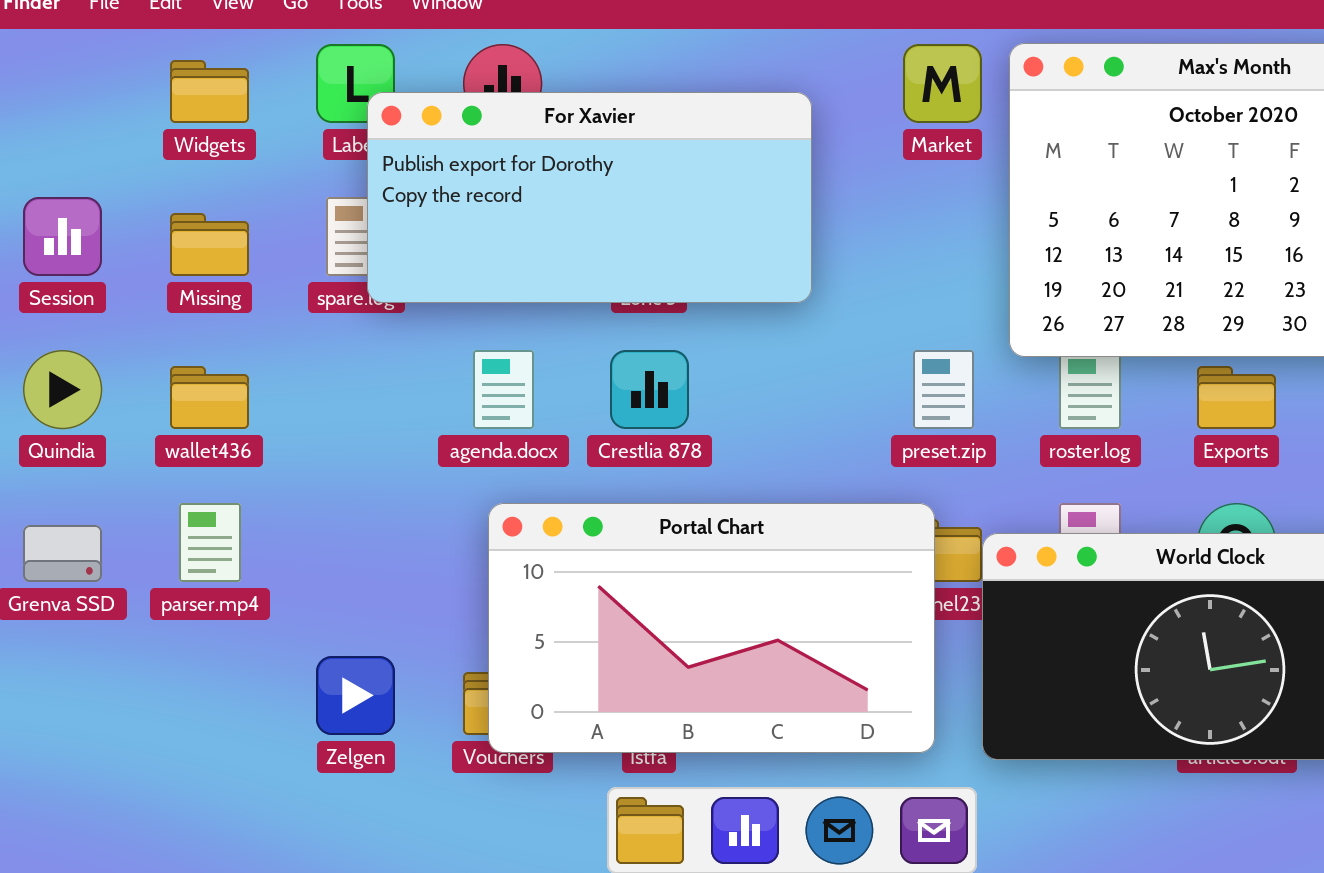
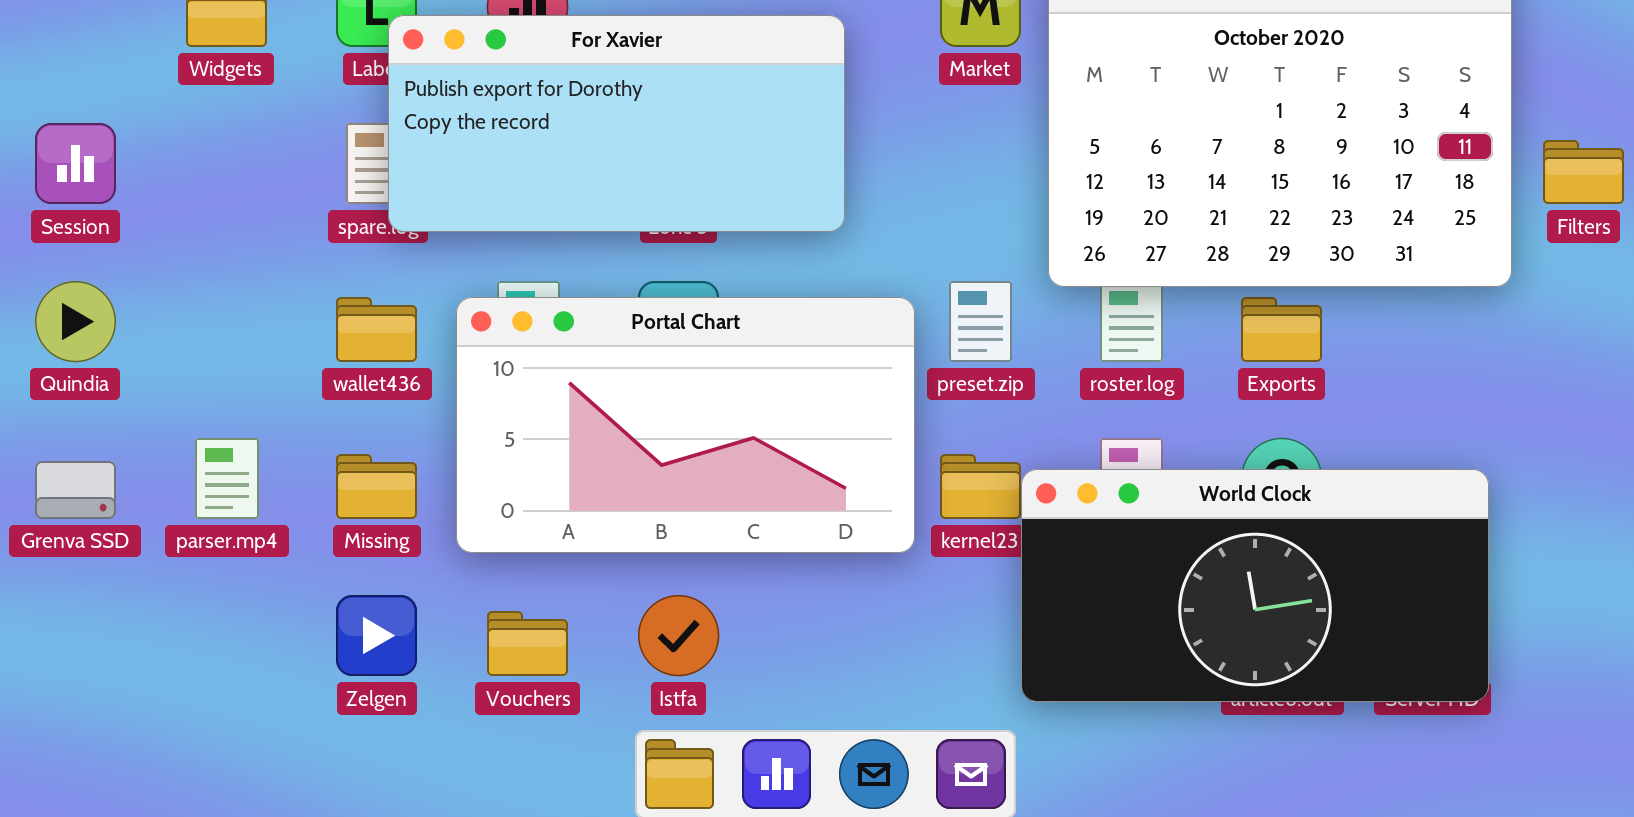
Missing: [170,213,249,276] -> [336,454,417,519], moved
wallet436: [170,366,249,429] -> [336,297,417,362], moved
Portal Chart: [488,503,935,753] -> [456,297,915,553], moved

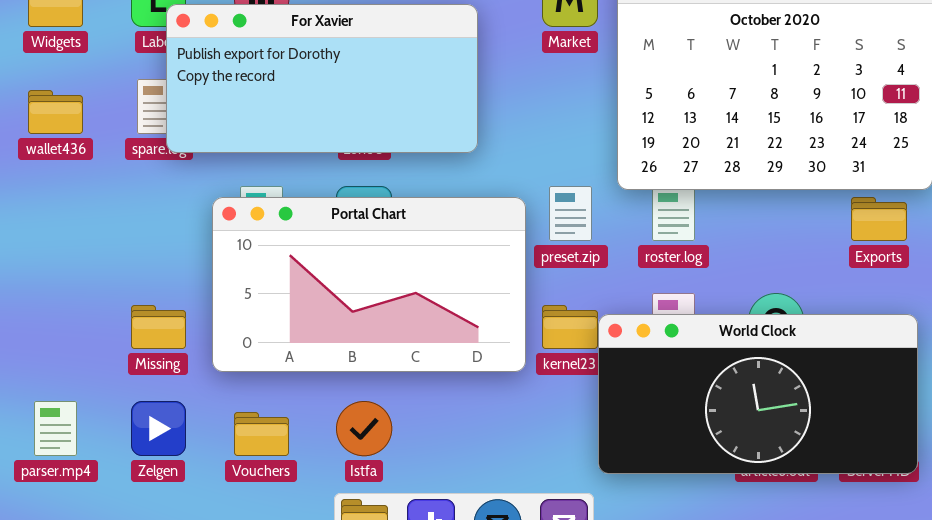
wallet436: [336,297,417,362] -> [28,90,83,134], moved
Exports: [1241,297,1322,362] -> [851,197,907,241], moved
parser.mp4: [195,438,259,519] -> [34,401,77,456], moved

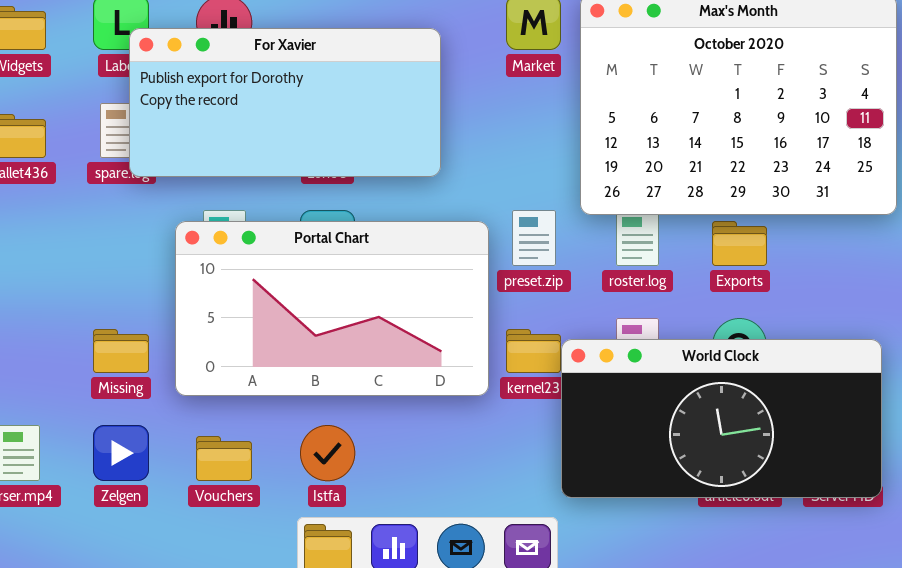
Exports: [851,197,907,241] -> [712,221,767,266], moved

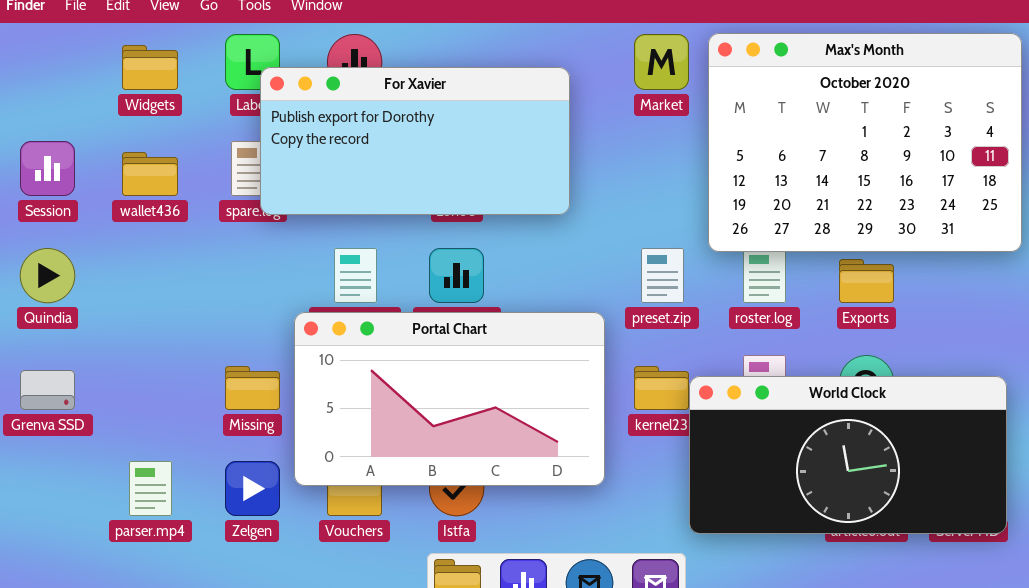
Portal Chart: [175,221,489,396] -> [294,312,605,486], moved

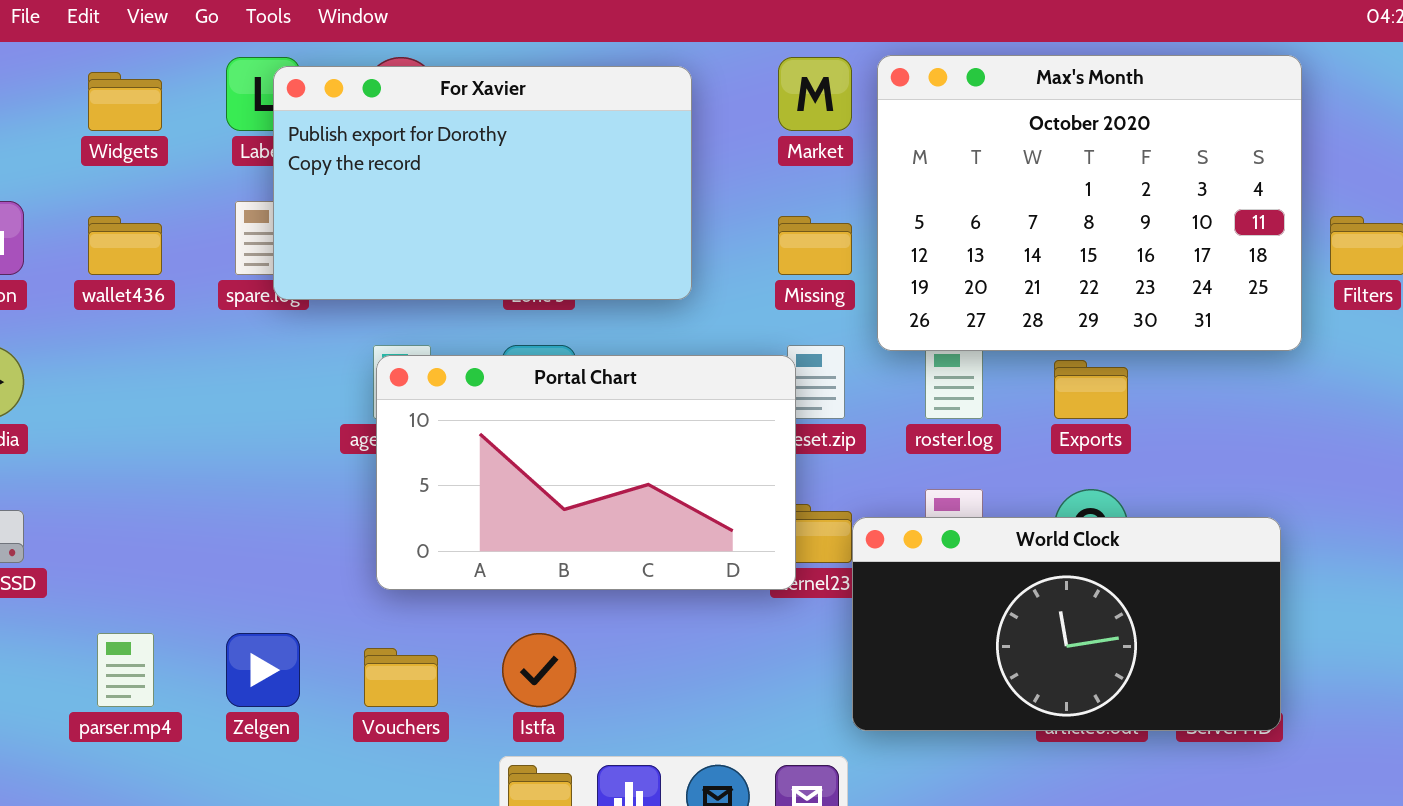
For Xavier: [260,67,570,215] -> [273,66,692,300], resized
Portal Chart: [294,312,605,486] -> [376,355,796,590], moved
Missing: [225,366,280,410] -> [778,216,852,275], moved

